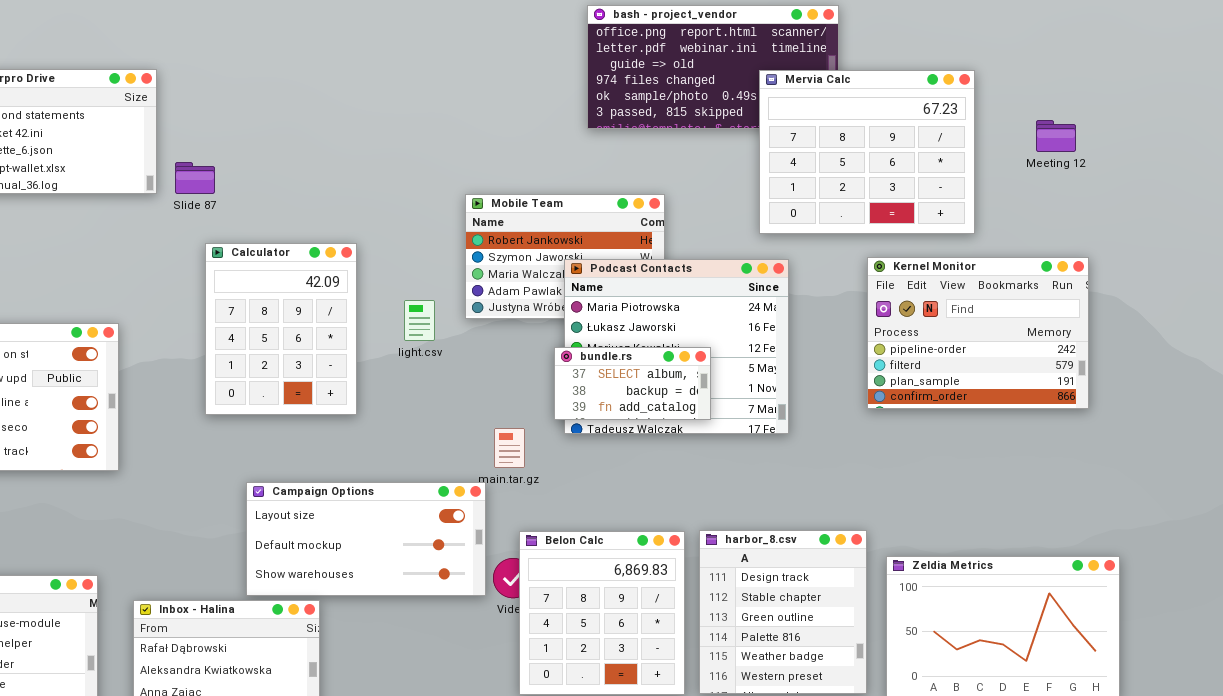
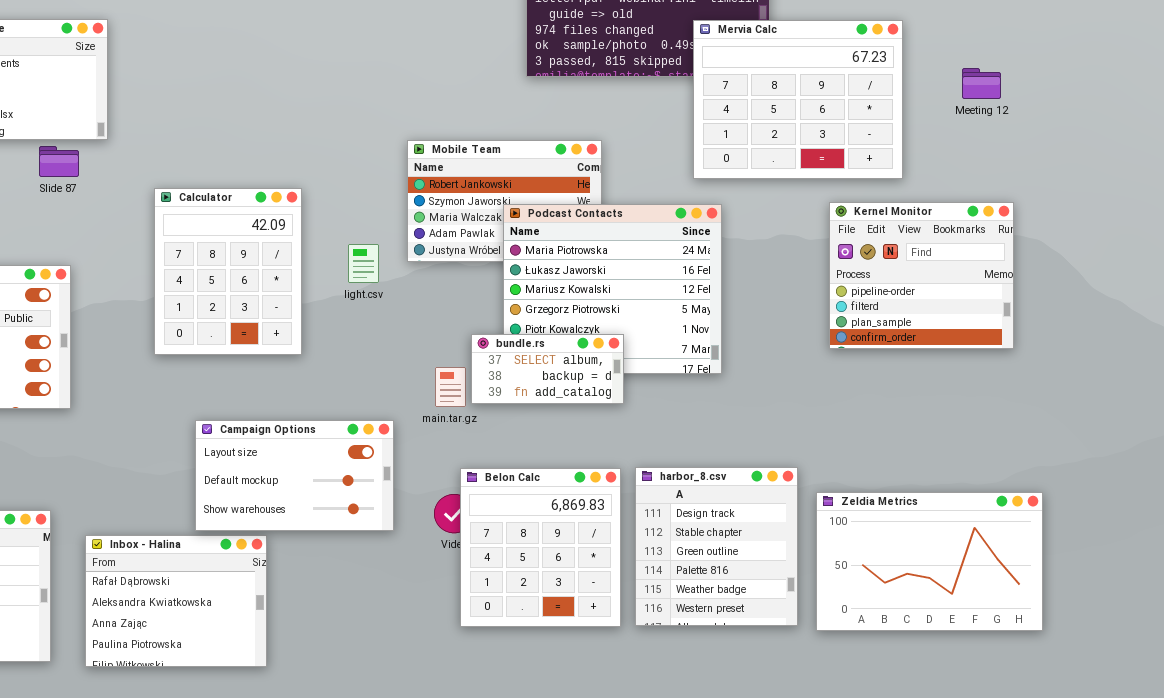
Slide 87: [175,162,215,194] -> [39,146,79,177], moved
Kernel Monitor: [867,257,1089,409] -> [829,202,1014,349], resized
bundle.rs: [554,347,711,420] -> [471,334,624,404], moved
Campaign Options: [246,482,486,596] -> [195,420,394,531], resized

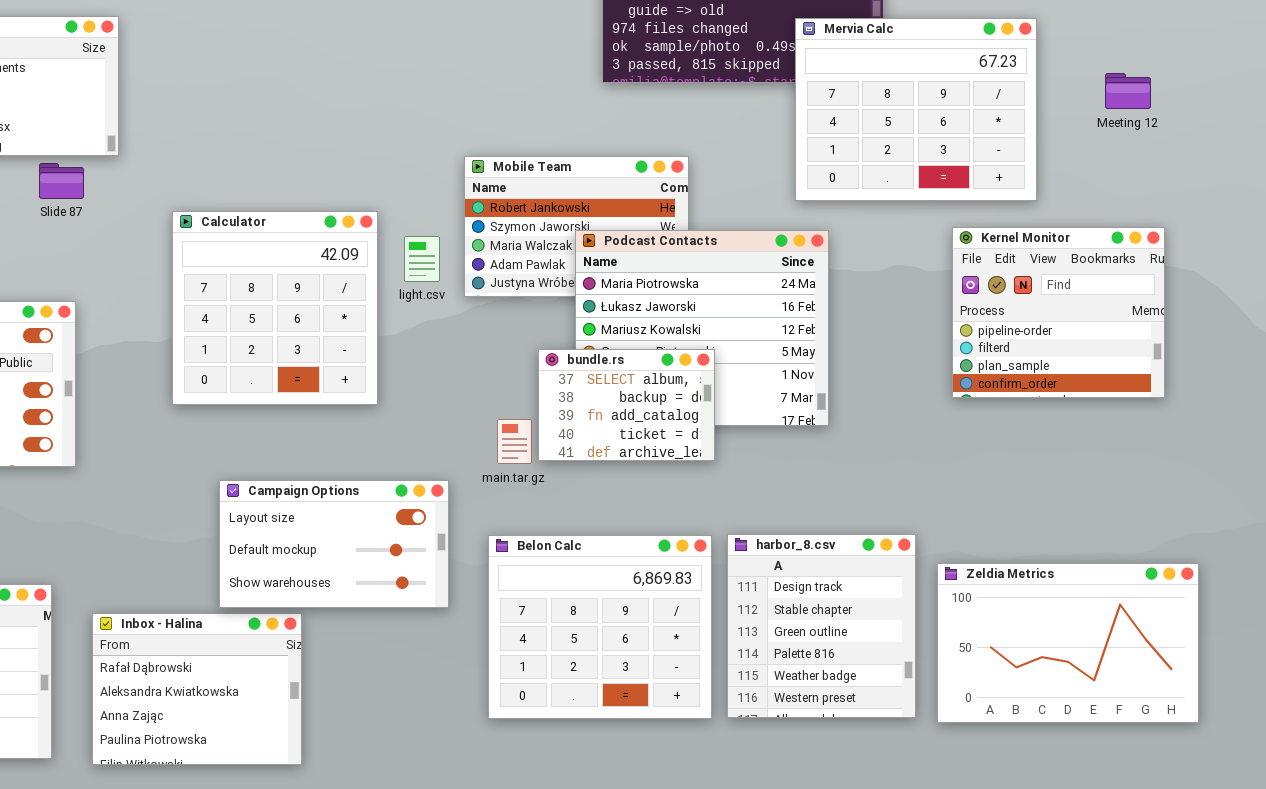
Calculator: [154,188,302,355] -> [172,211,378,405], resized
light.csv: [348,244,379,283] -> [404,236,440,282], moved
bundle.rs: [471,334,624,404] -> [538,349,715,461], resized
Belon Calc: [460,468,621,627] -> [488,535,712,719], resized

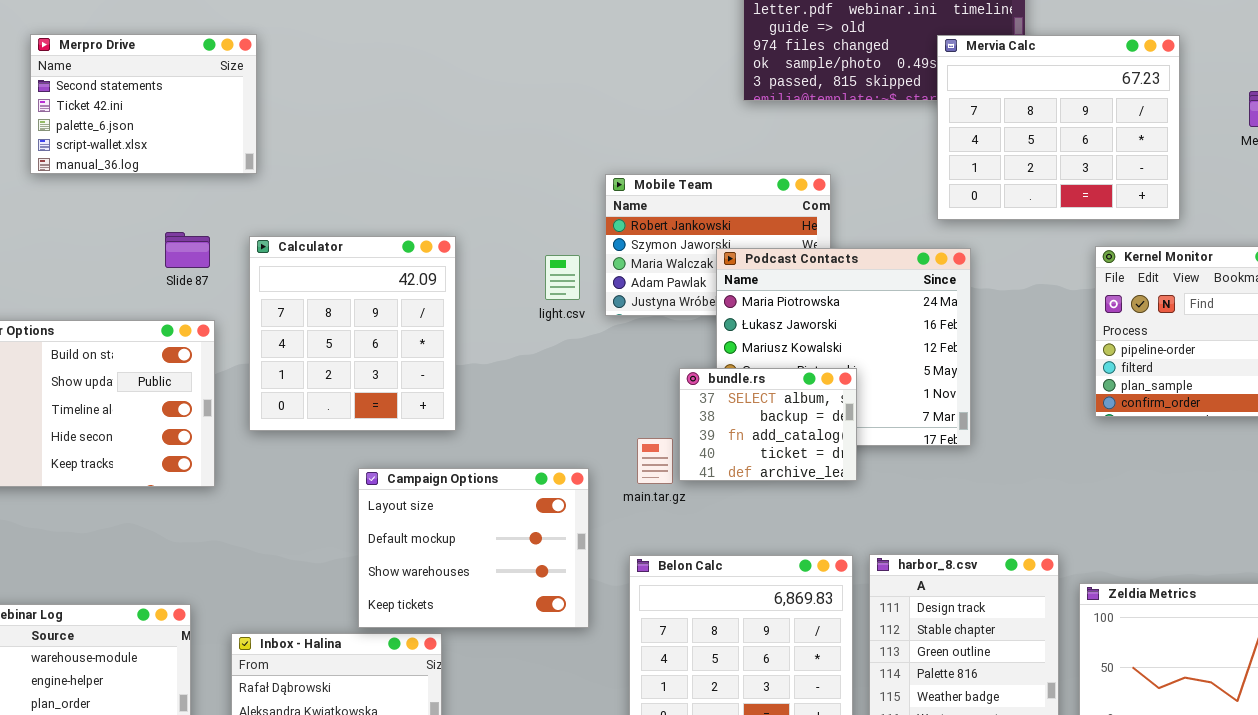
Slide 87: [39,163,84,199] -> [165,232,210,268], moved
Calculator: [172,211,378,405] -> [249,236,456,431], moved
Campaign Options: [219,480,449,608] -> [358,468,589,628], resized

